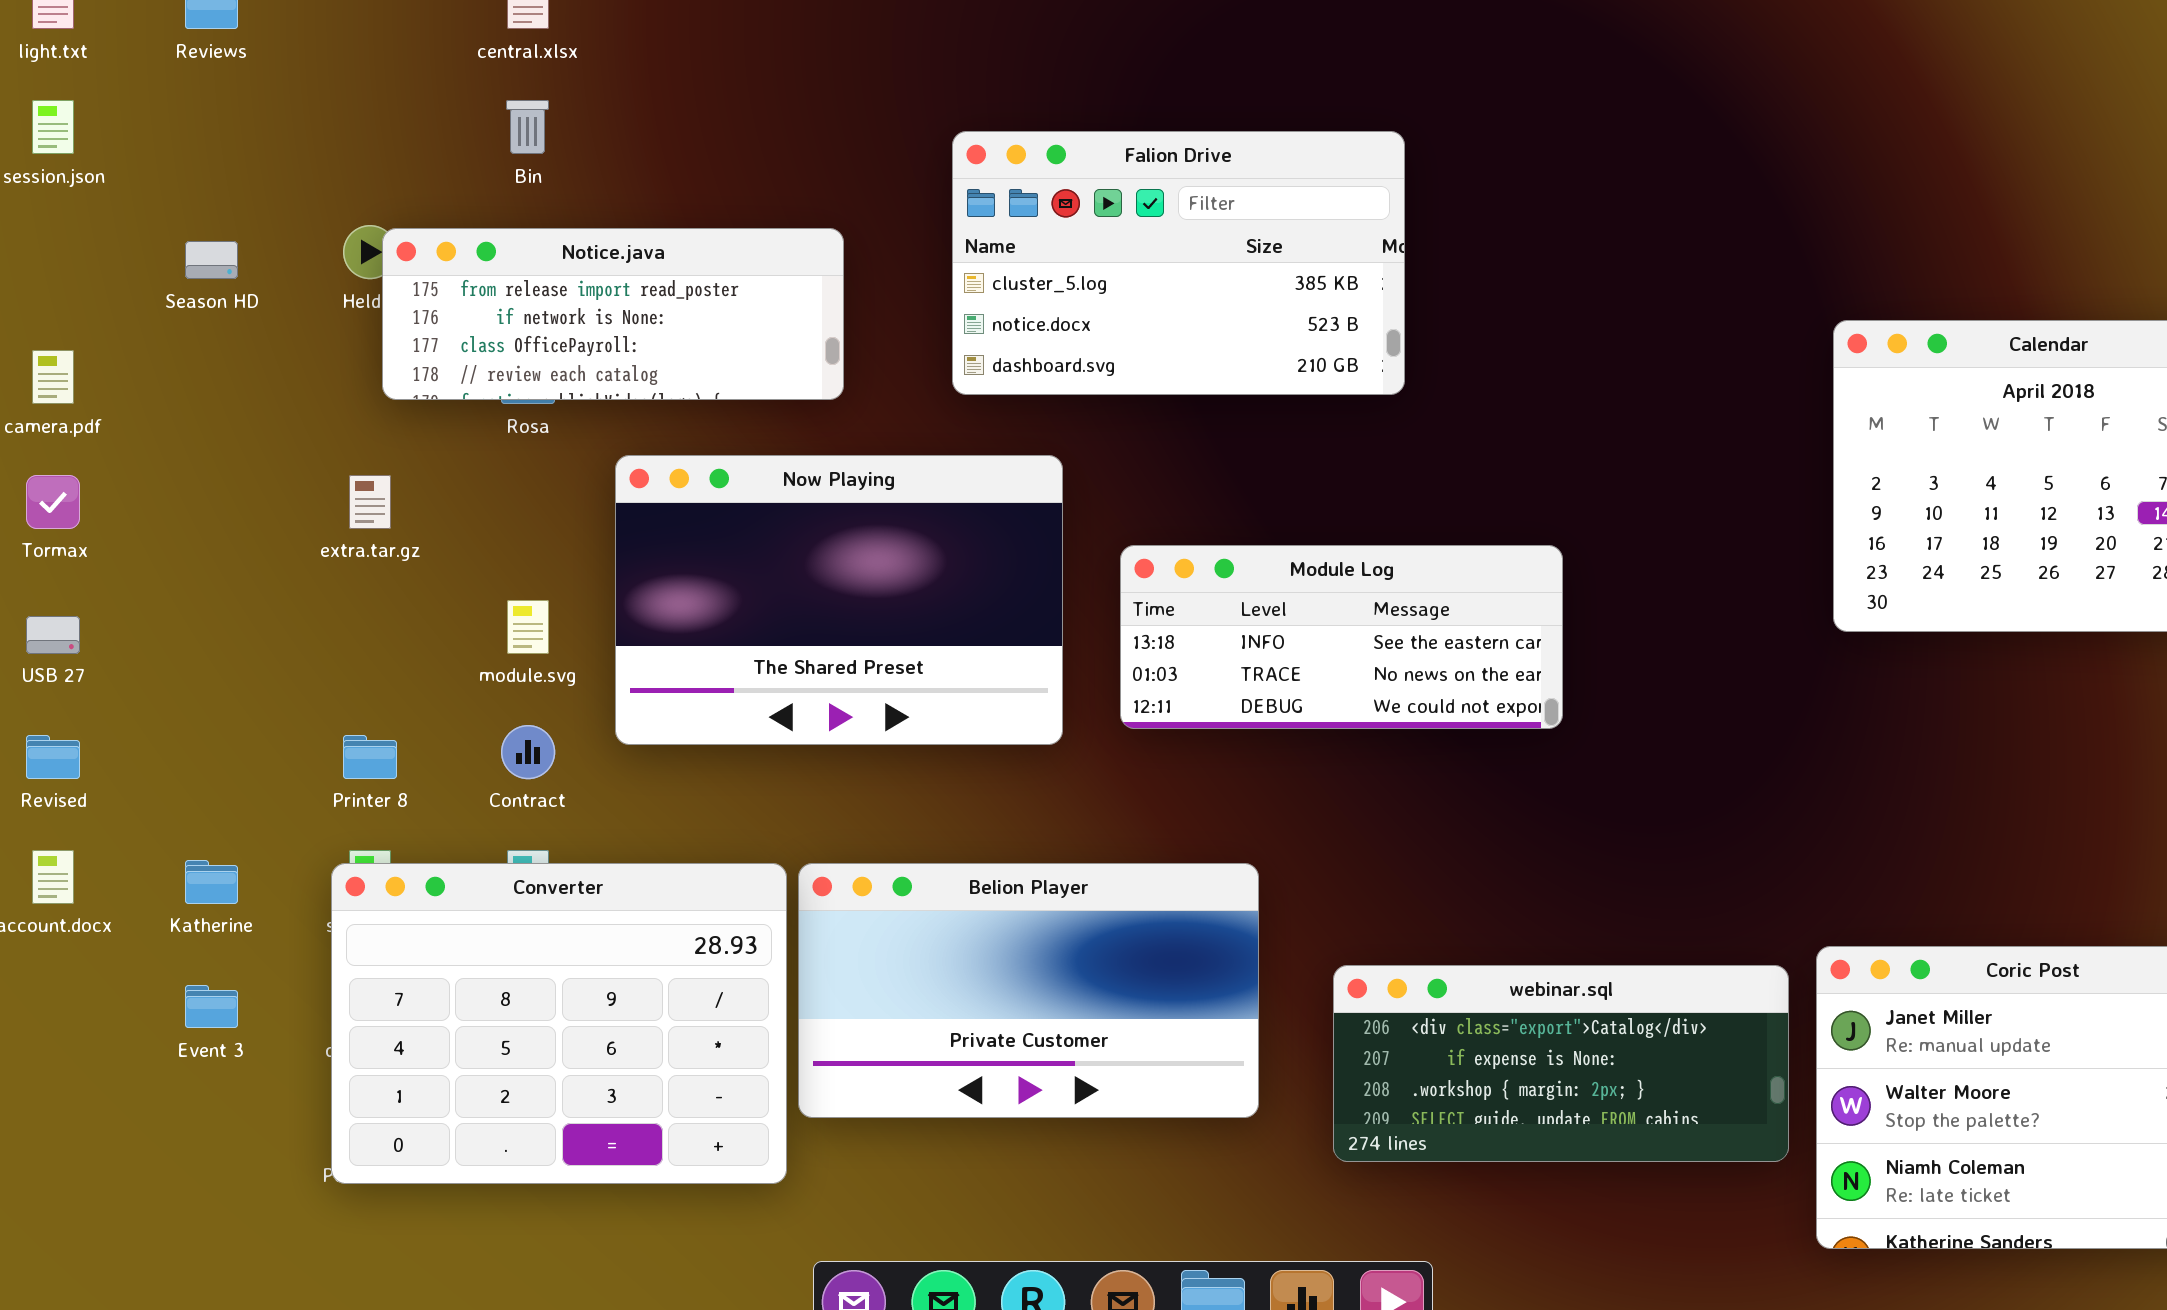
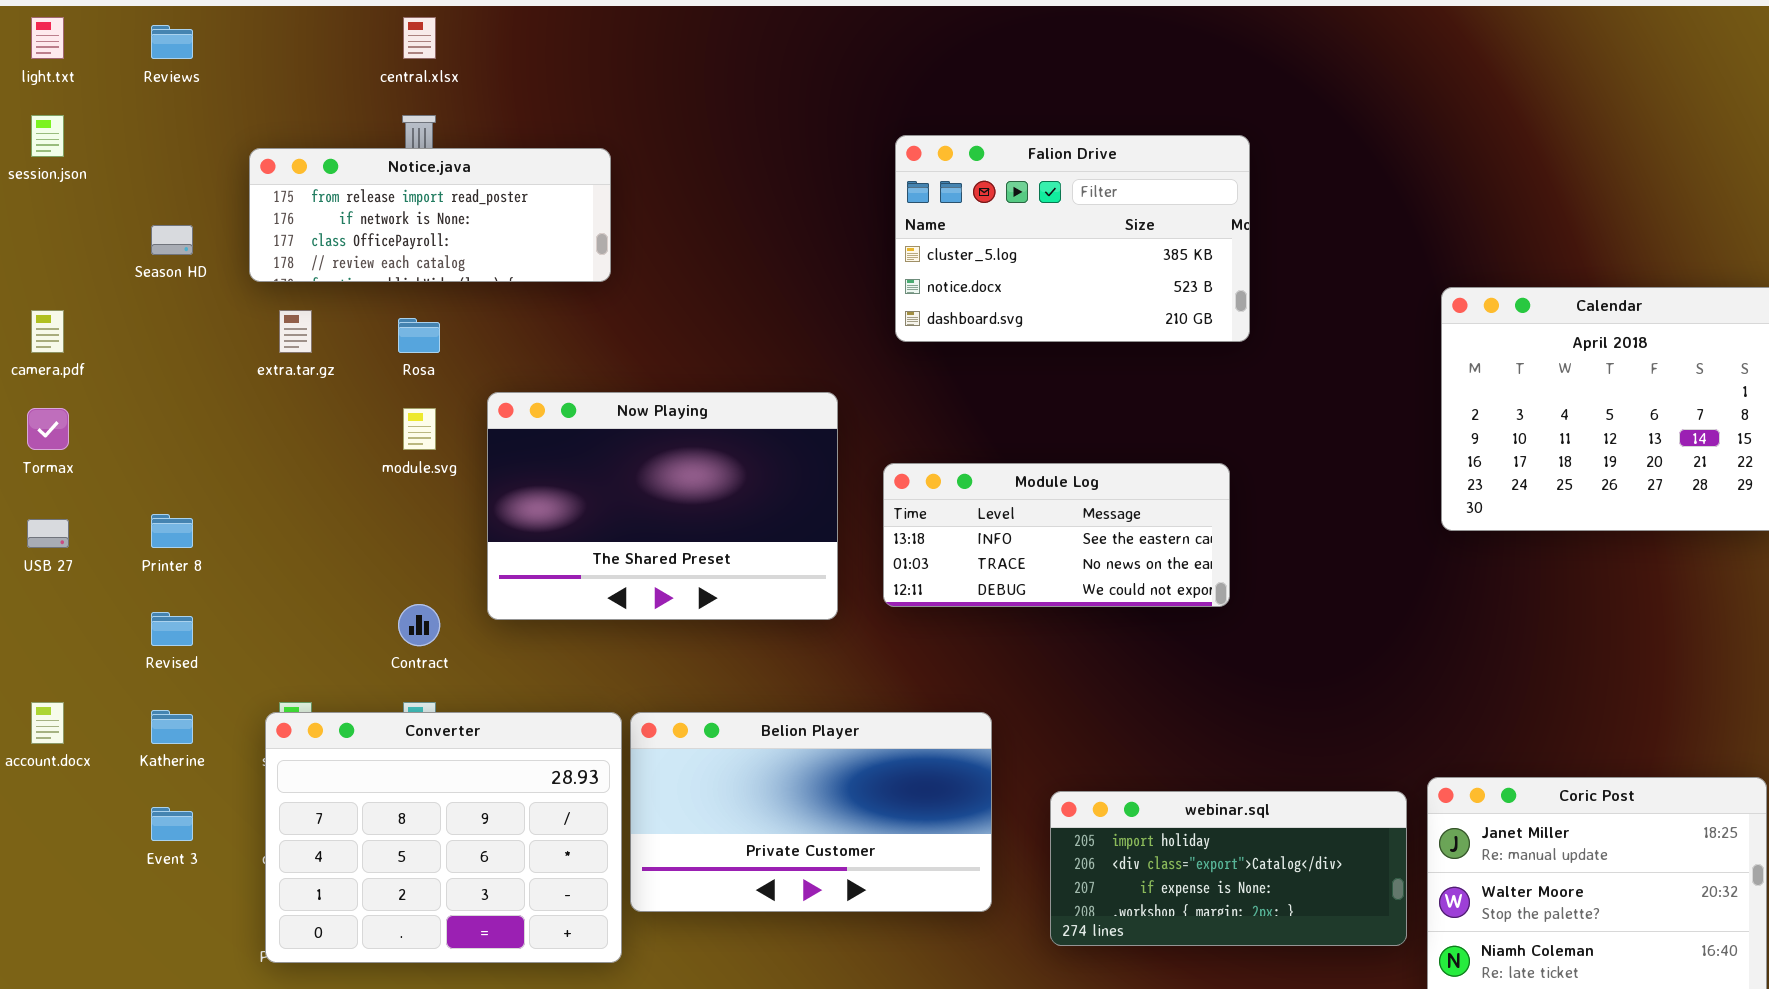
Falion Drive: [952,131,1405,395] -> [895,135,1250,342], moved
Notice.java: [382,228,844,400] -> [249,148,611,282], moved
extra.tar.gz: [349,475,391,529] -> [279,310,312,353], moved
module.svg: [507,600,549,654] -> [403,408,436,450], moved
Revised: [26,735,80,779] -> [151,612,193,646], moved
Printer 8: [343,735,397,779] -> [151,514,193,548], moved
webinar.sql: [1333,965,1789,1162] -> [1050,791,1407,946], scrolled up 1 row

